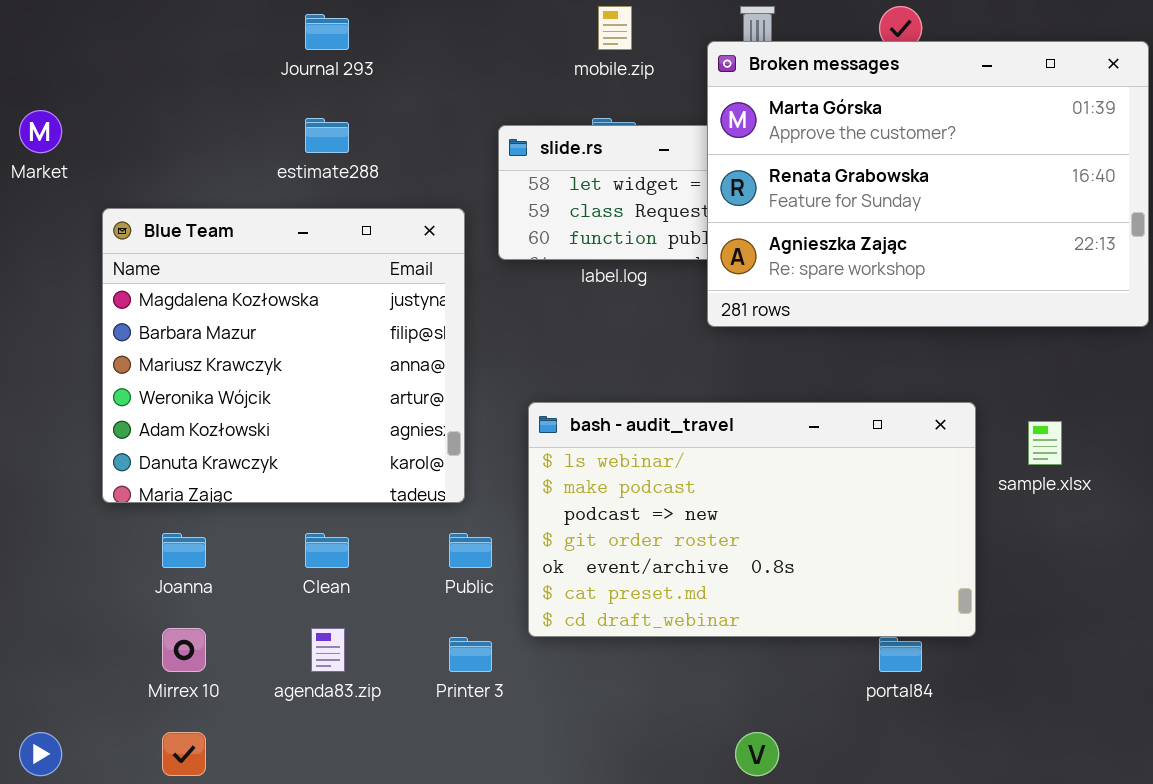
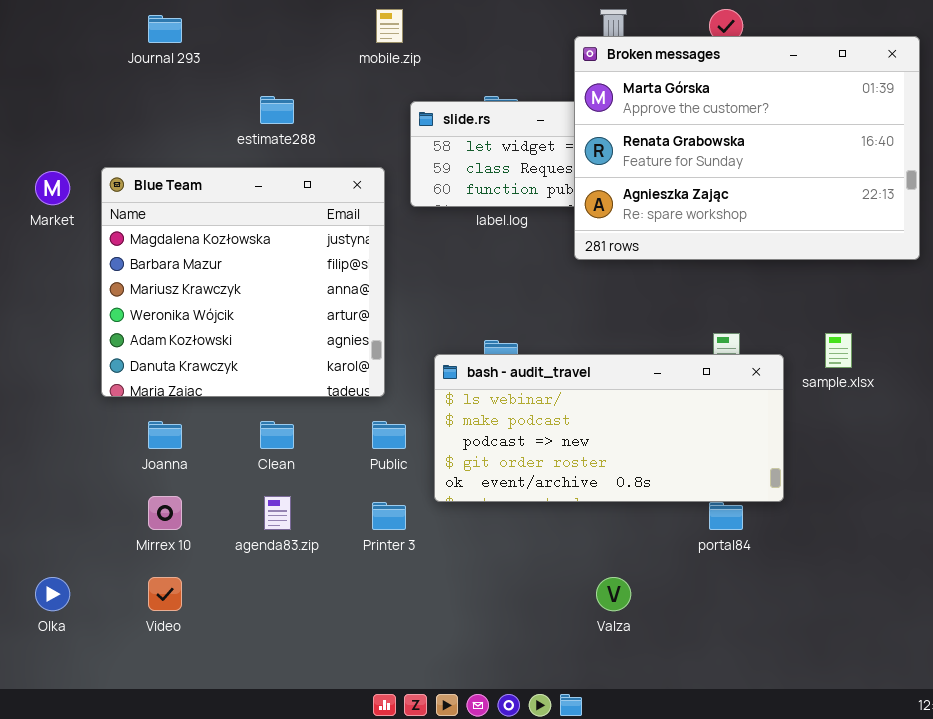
mobile.zip: [598,6,632,50] -> [376,9,403,43], moved
Journal 293: [305,14,349,50] -> [148,15,182,43], moved
Market: [19,110,62,153] -> [35,171,70,205], moved
bash - audit_travel: [528,402,976,637] -> [434,354,784,502], resized

